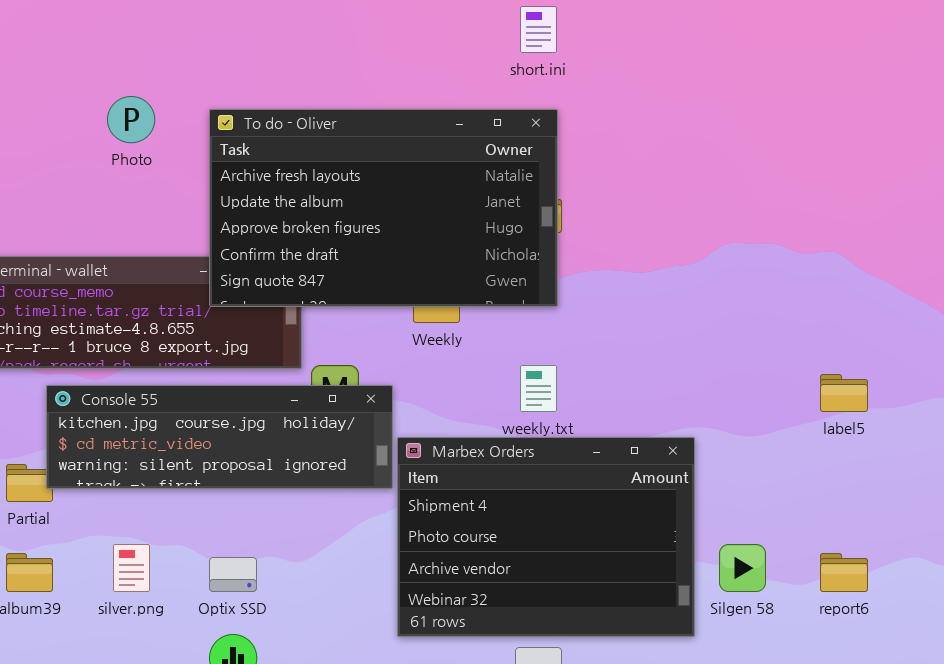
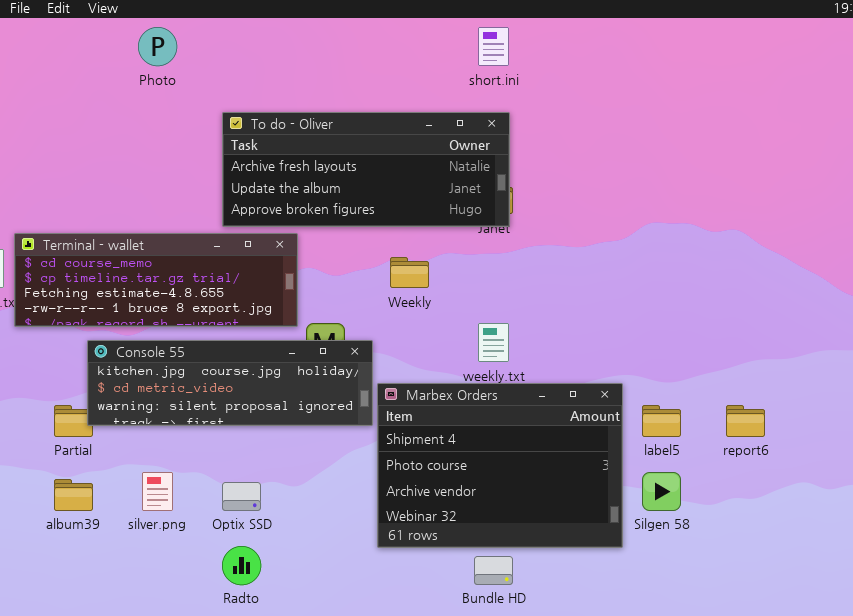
Photo: [107,96,155,143] -> [138,27,177,66], moved
To do - Oliver: [209,109,558,307] -> [222,112,510,227], resized
label5: [820,374,868,412] -> [642,405,681,437], moved
report6: [820,553,868,592] -> [726,405,765,437], moved

